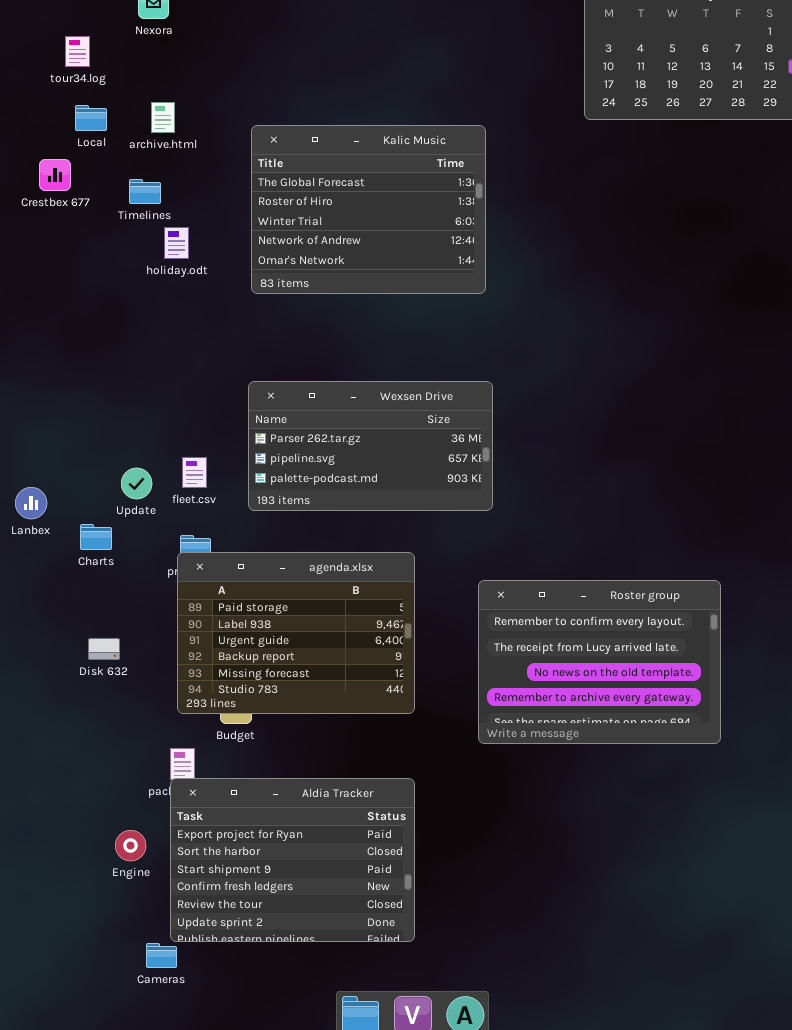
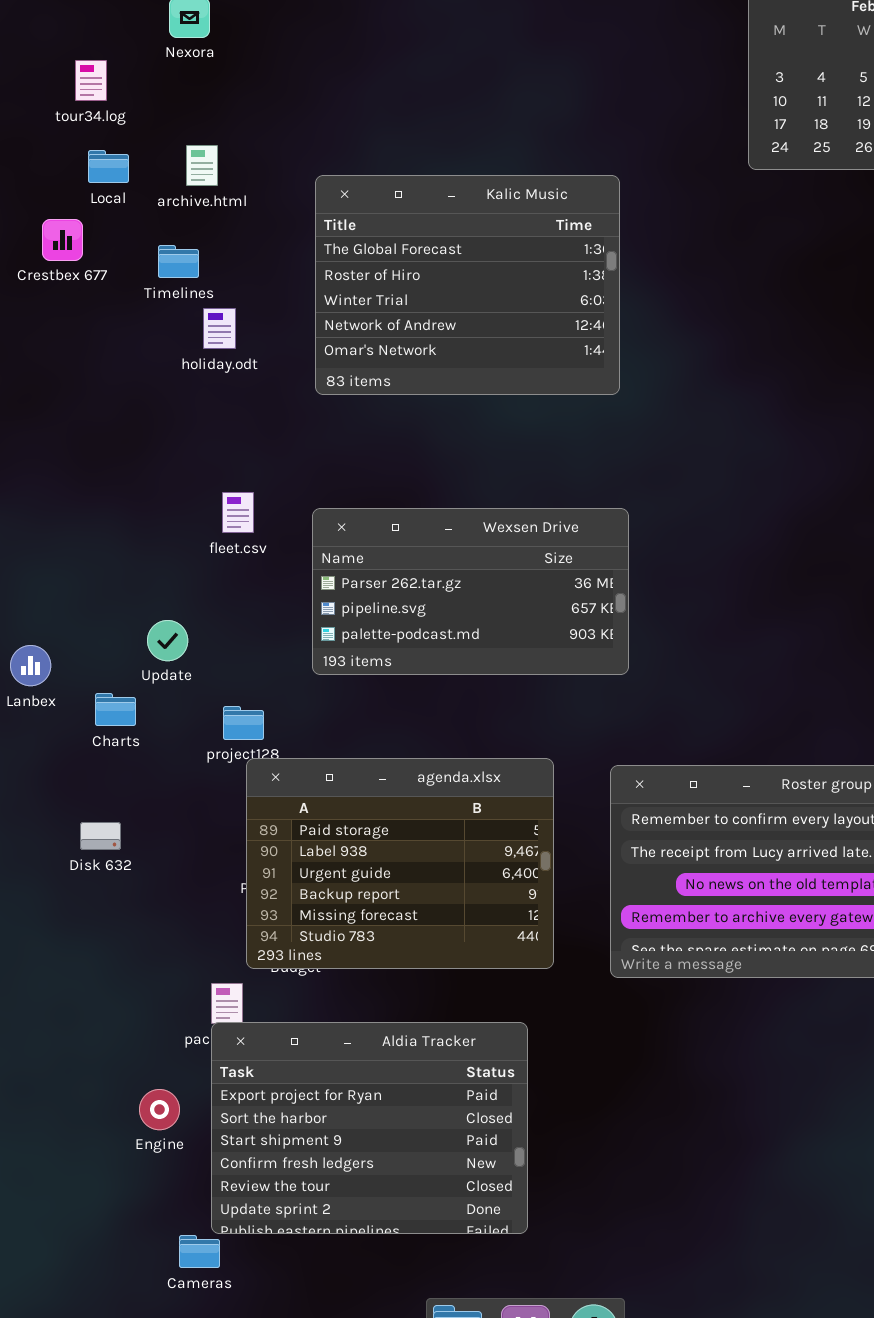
fleet.csv: [182,457,207,488] -> [222,492,254,533], moved
agenda.xlsx: [177,552,415,714] -> [246,758,554,969], moved
Disk 632: [88,638,120,660] -> [80,822,121,850], moved

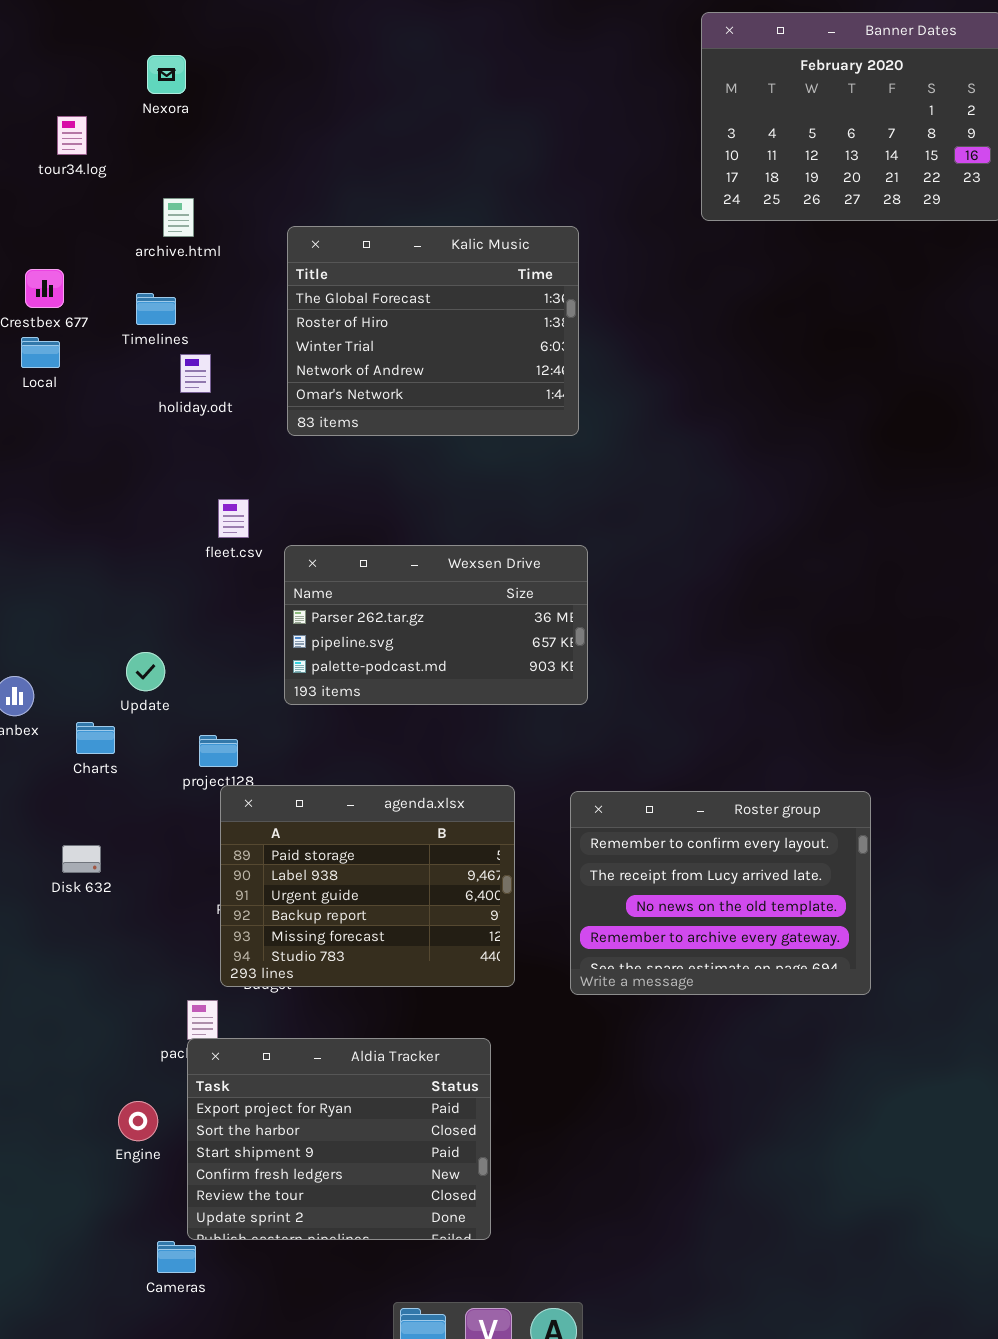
Local: [88,150,129,183] -> [21,337,60,368], moved
fleet.csv: [222,492,254,533] -> [218,499,249,538], moved

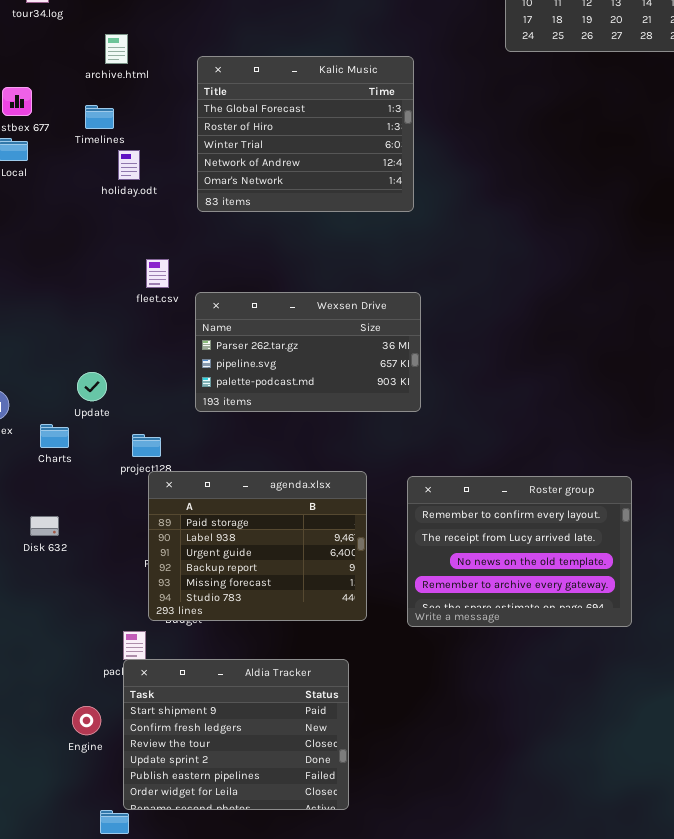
Aldia Tracker: [187,1038,491,1240] -> [123,659,349,810], scrolled down 2 rows

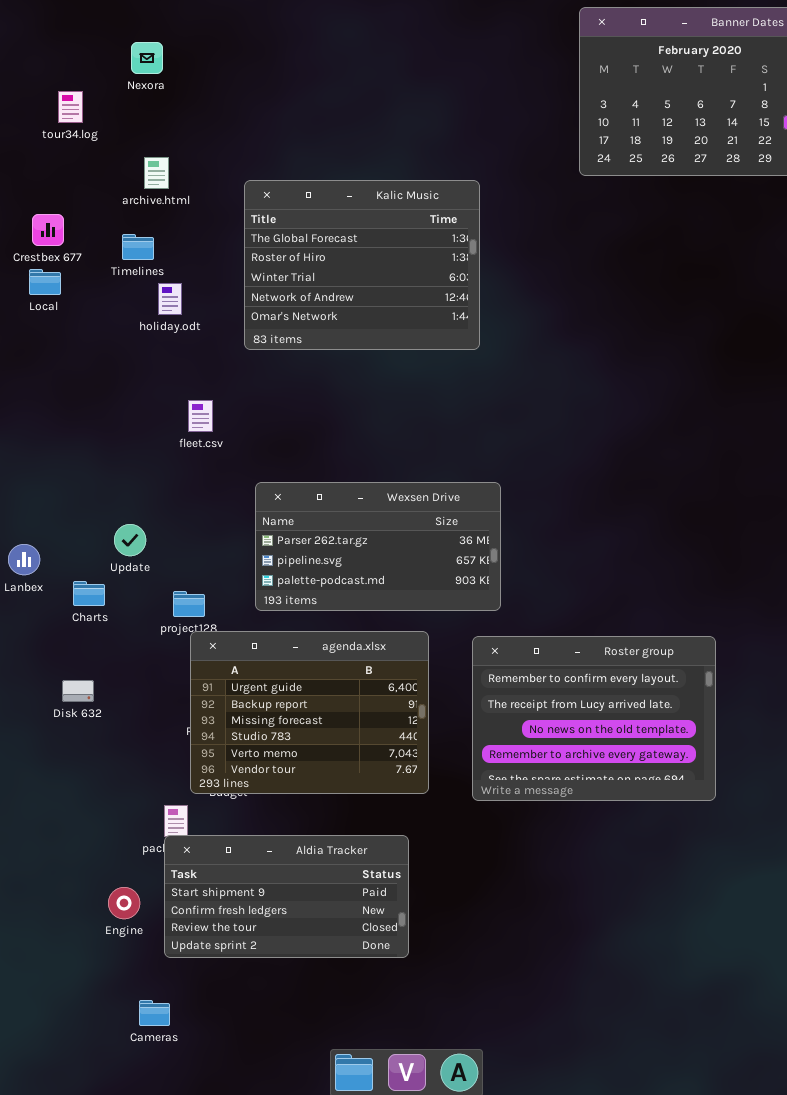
Wexsen Drive: [195,292,421,412] -> [255,482,501,611], moved
agenda.xlsx: [148,471,367,621] -> [190,631,429,794], scrolled down 2 rows
Aldia Tracker: [123,659,349,810] -> [164,835,409,958], resized

